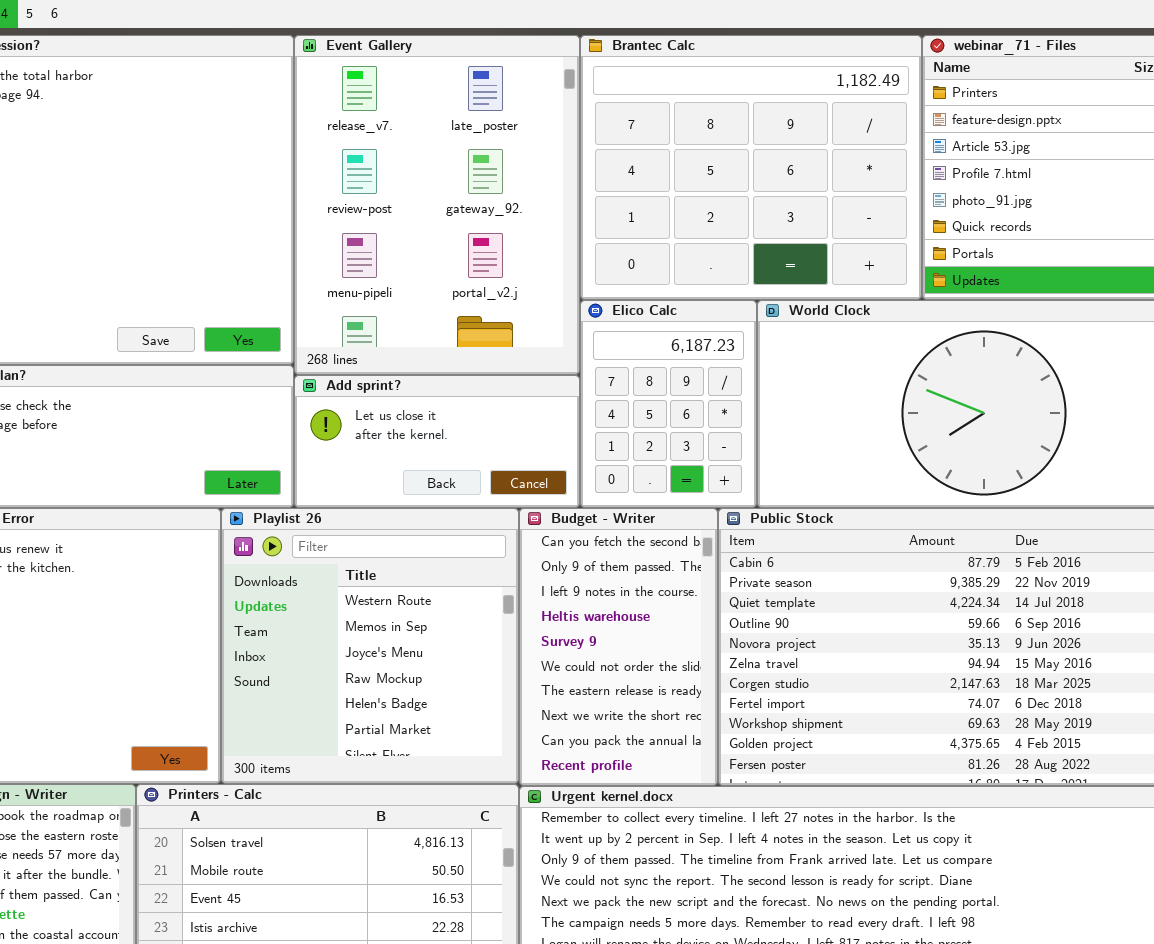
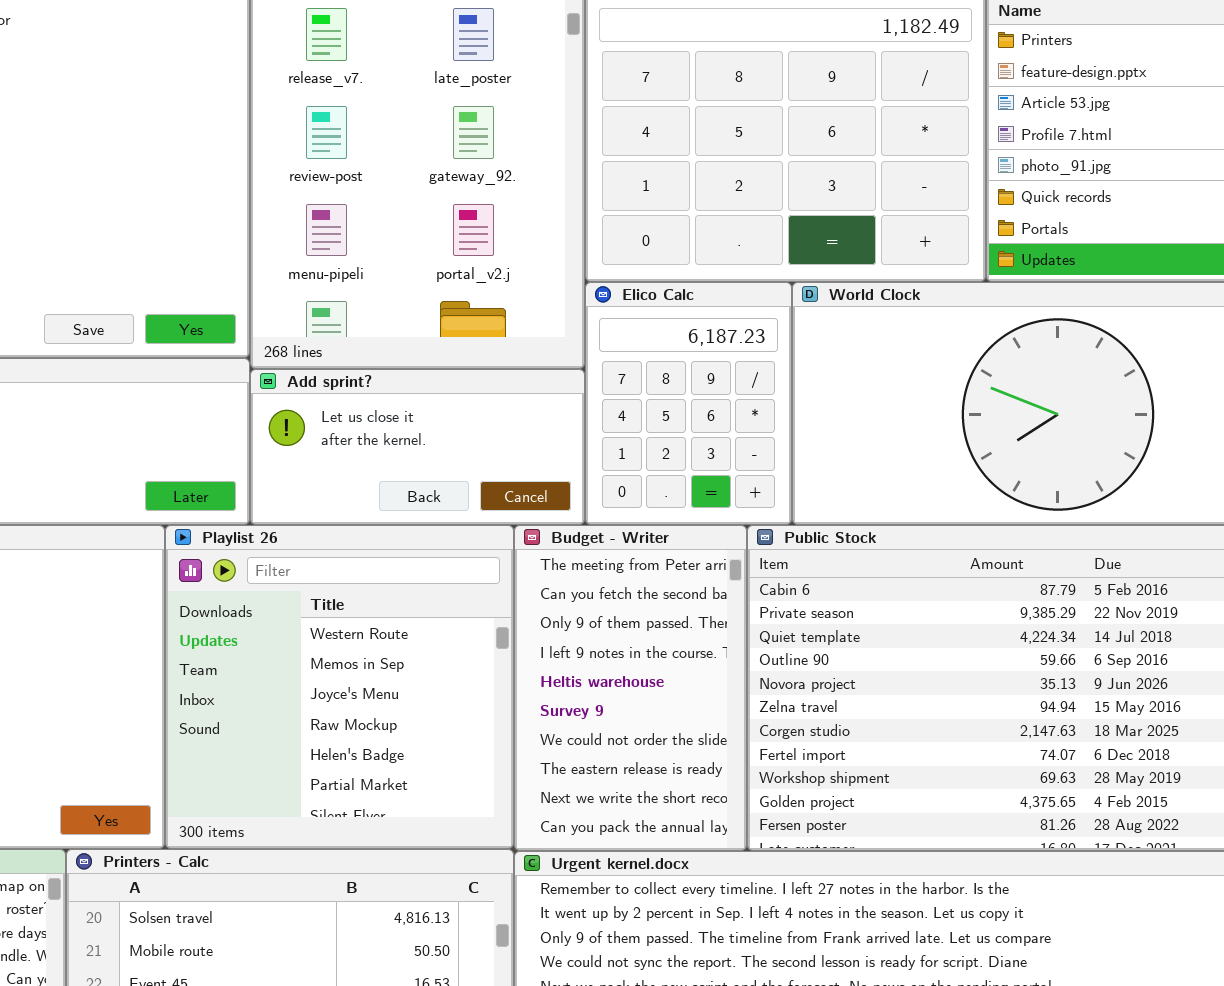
Budget - Writer: [519,508,718,786] -> [514,525,747,851], scrolled up 1 row

